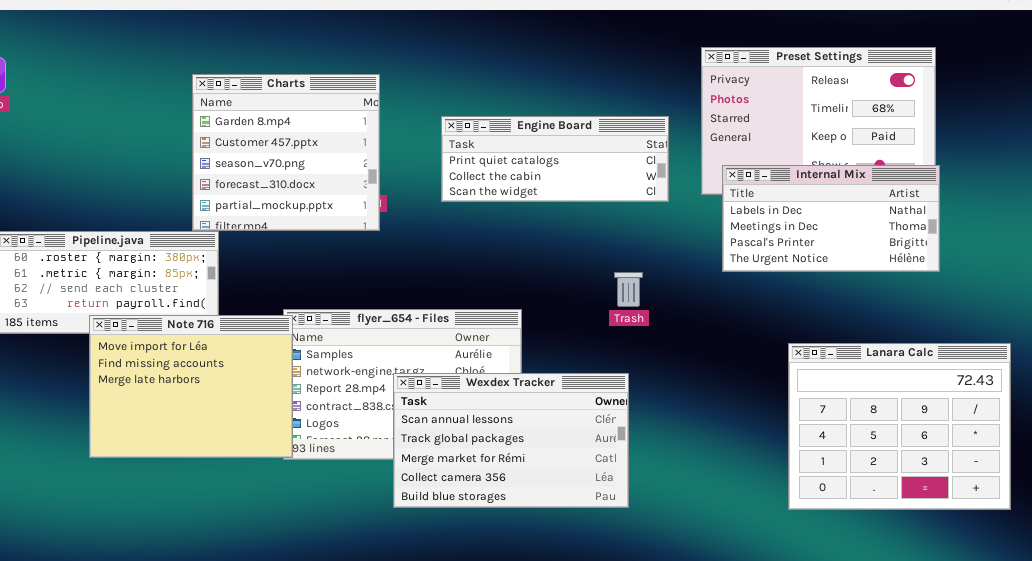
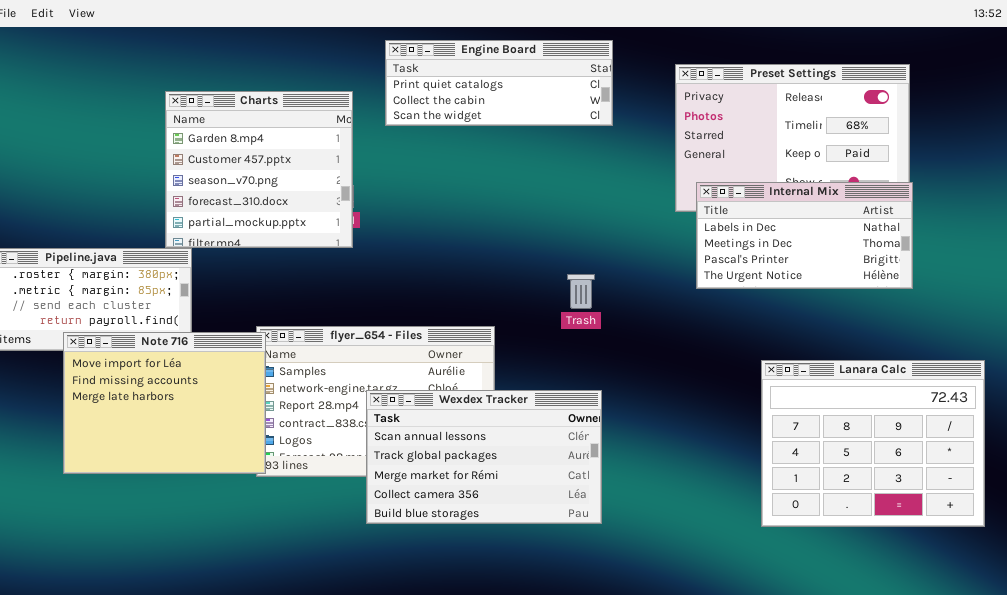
Engine Board: [441,116,669,202] -> [385,40,613,126], moved
Trash: [614,272,643,307] -> [567,274,595,309], moved

